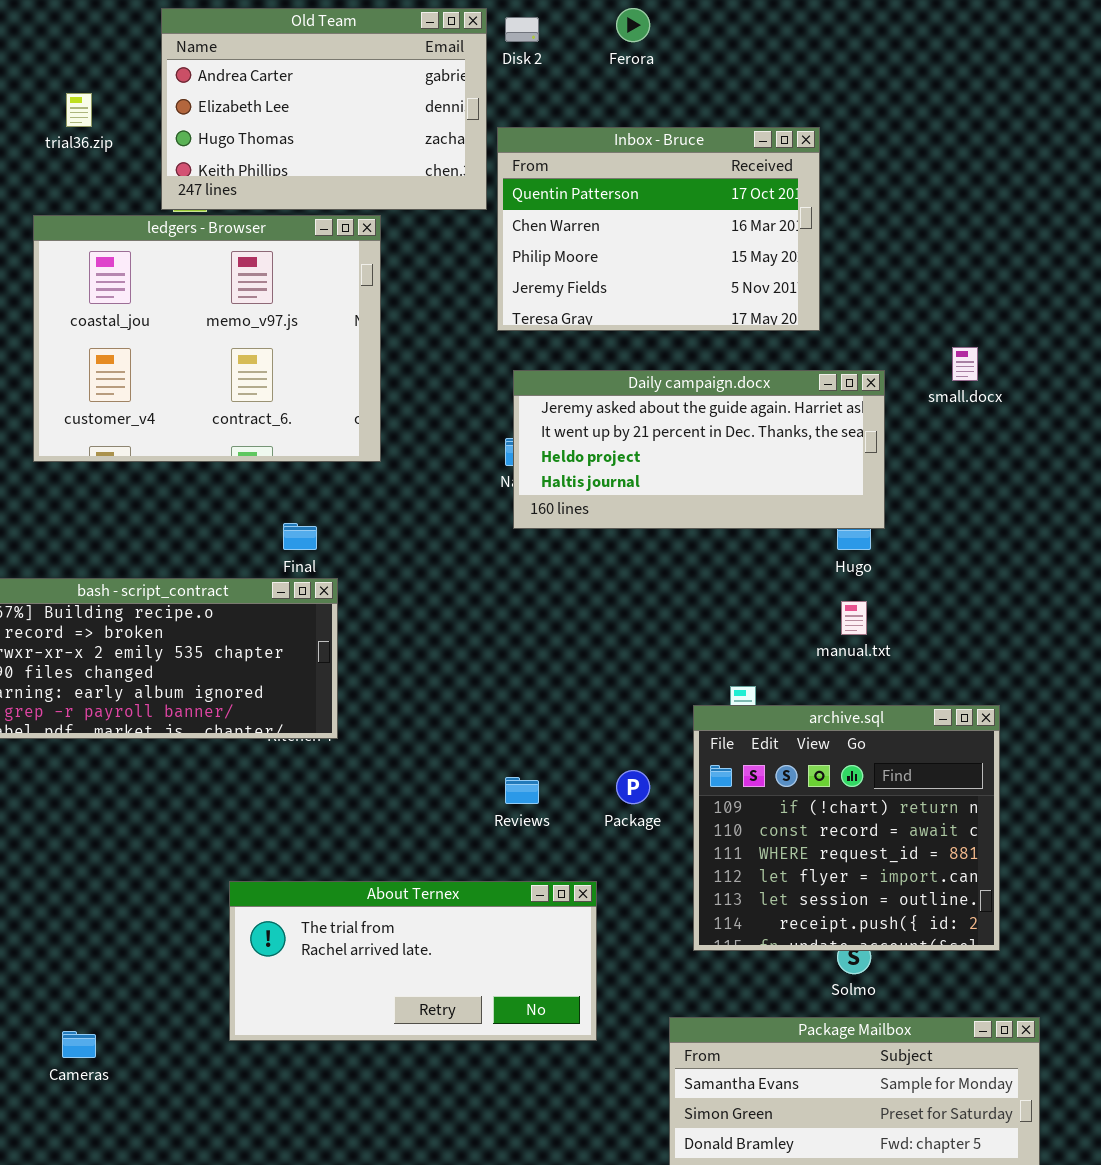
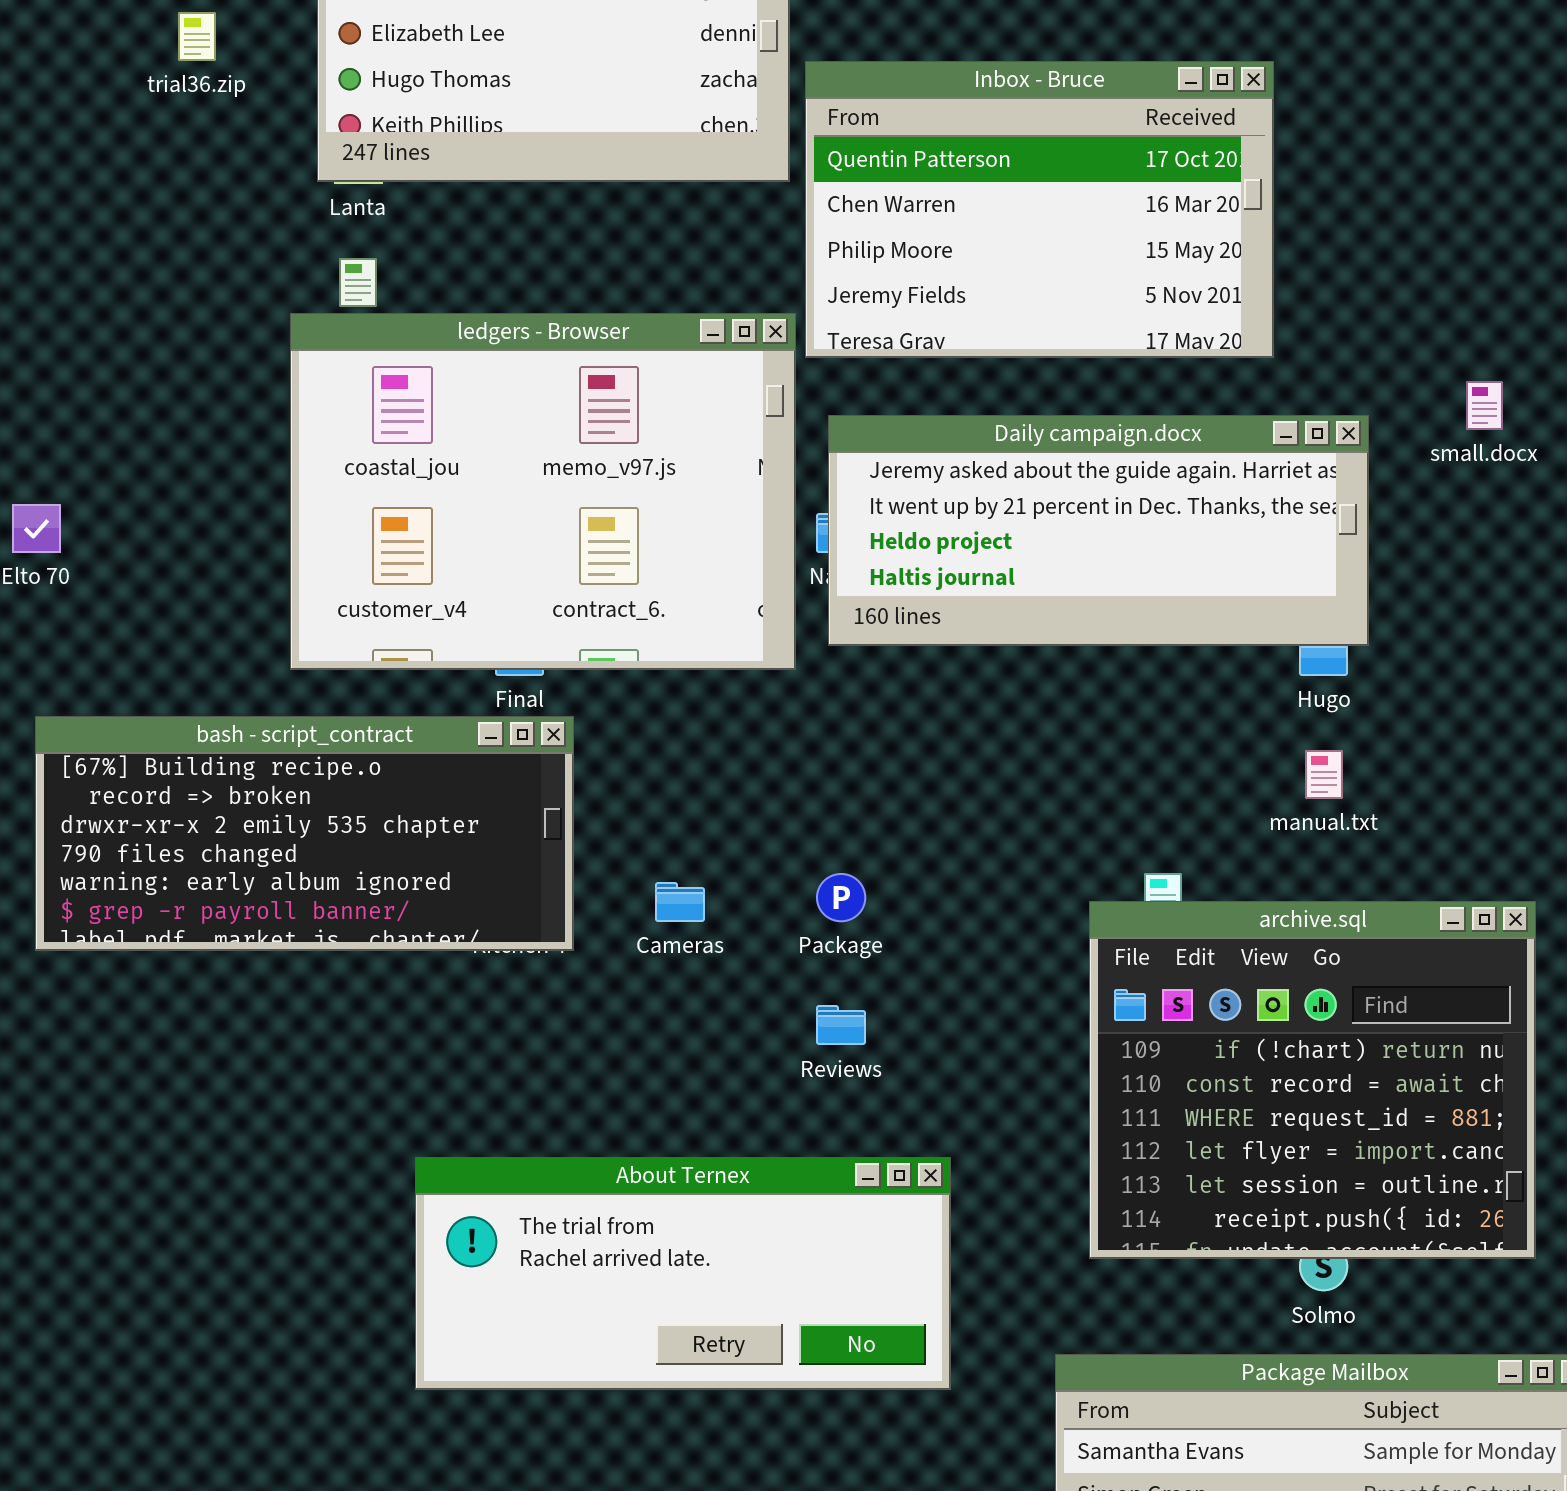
ledgers - Browser: [33,215,381,462] -> [290,313,796,670], moved
Package: [616,770,650,804] -> [816,873,866,922], moved
Cameras: [62,1031,96,1058] -> [655,882,705,922], moved

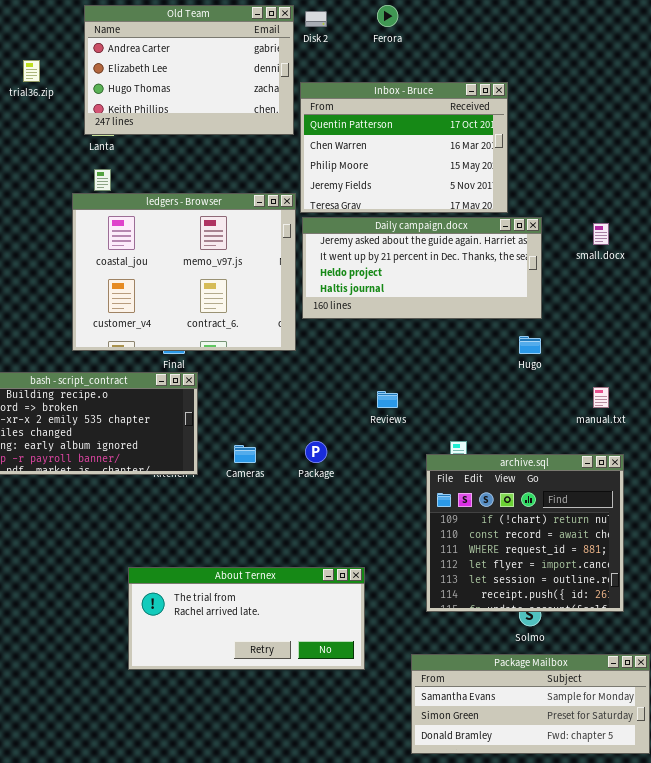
Daily campaign.docx: [828,415,1369,646] -> [302,217,542,319], moved
manual.txt: [1305,750,1343,799] -> [593,387,609,408], moved
Reviews: [816,1005,866,1045] -> [377,391,398,408], moved

